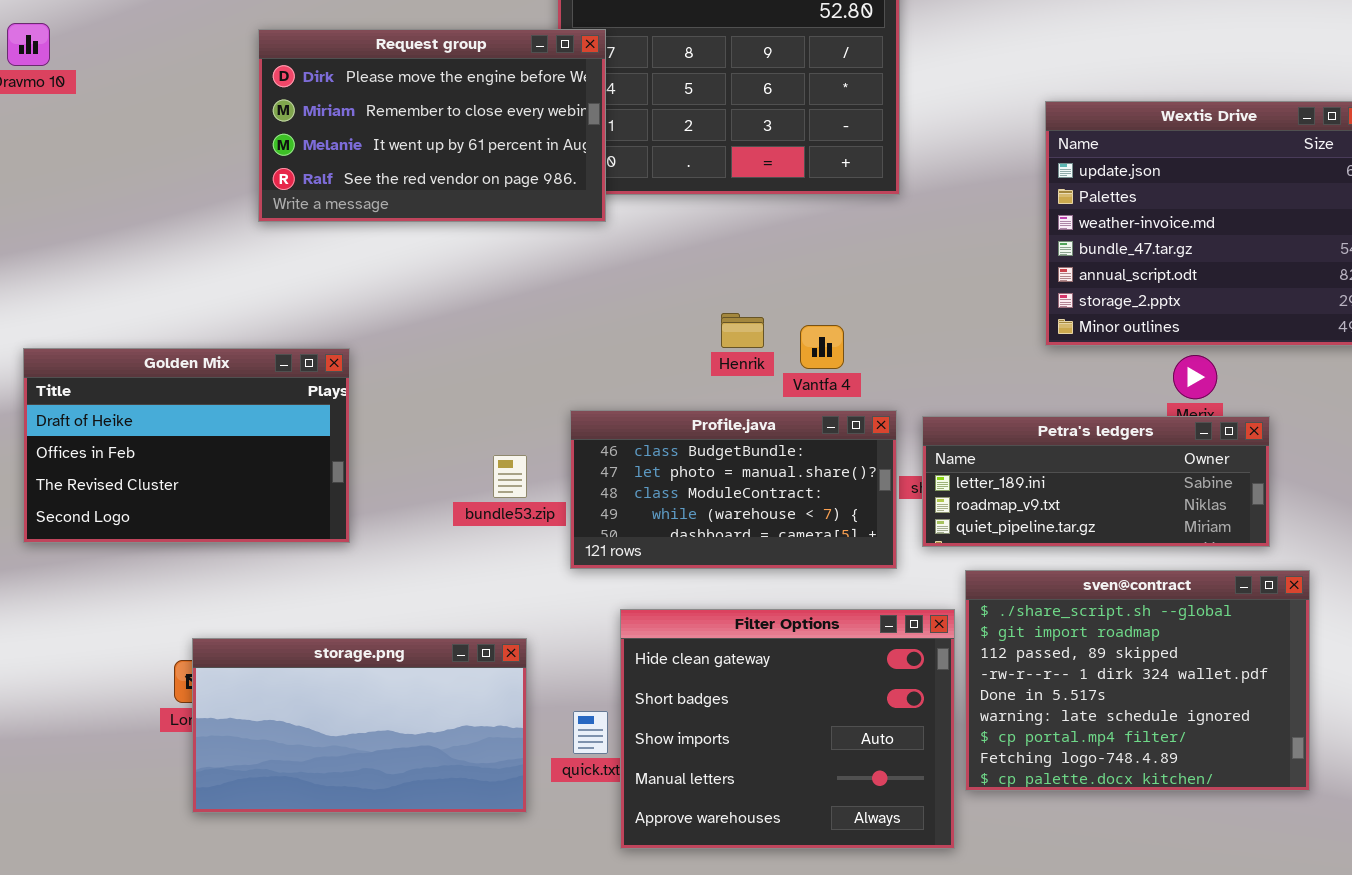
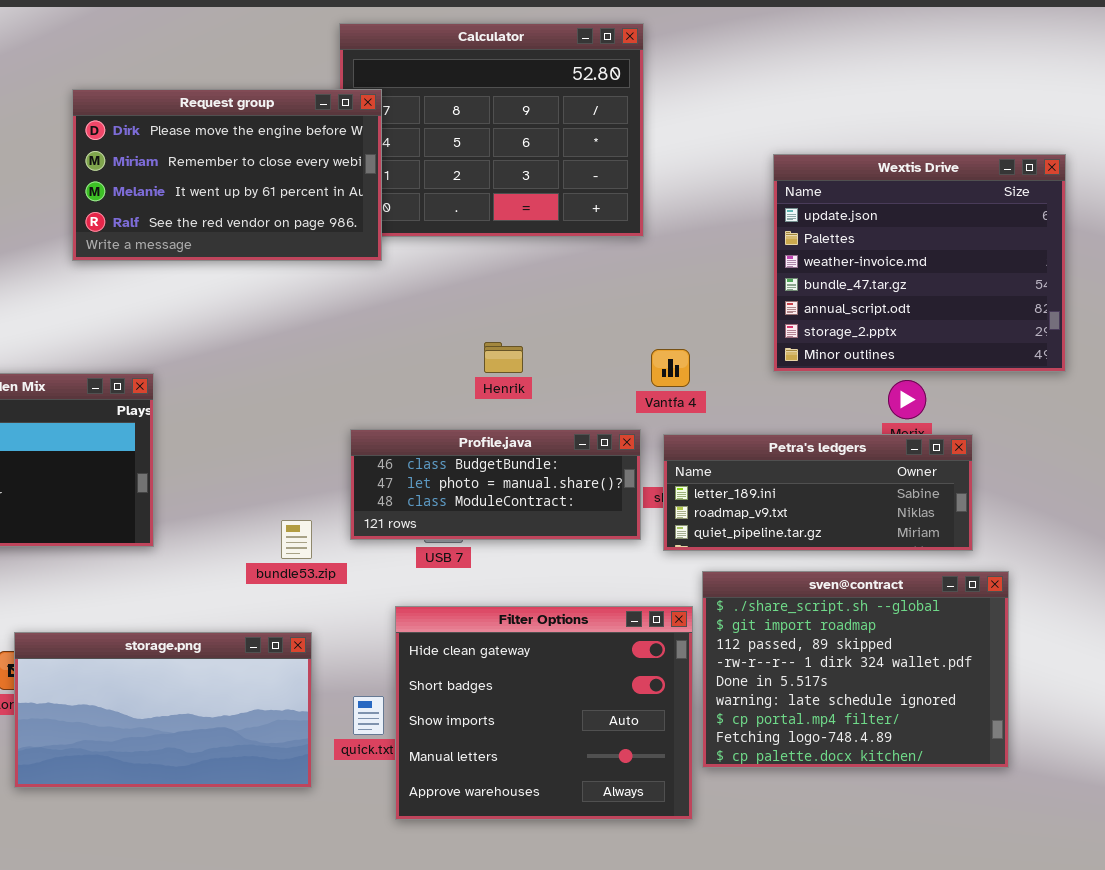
Vantfa 4: [800,325,844,369] -> [651,349,690,387], moved
Profile.java: [570,410,897,569] -> [350,429,641,540], resized
bundle53.zip: [493,455,527,498] -> [281,520,312,559], moved

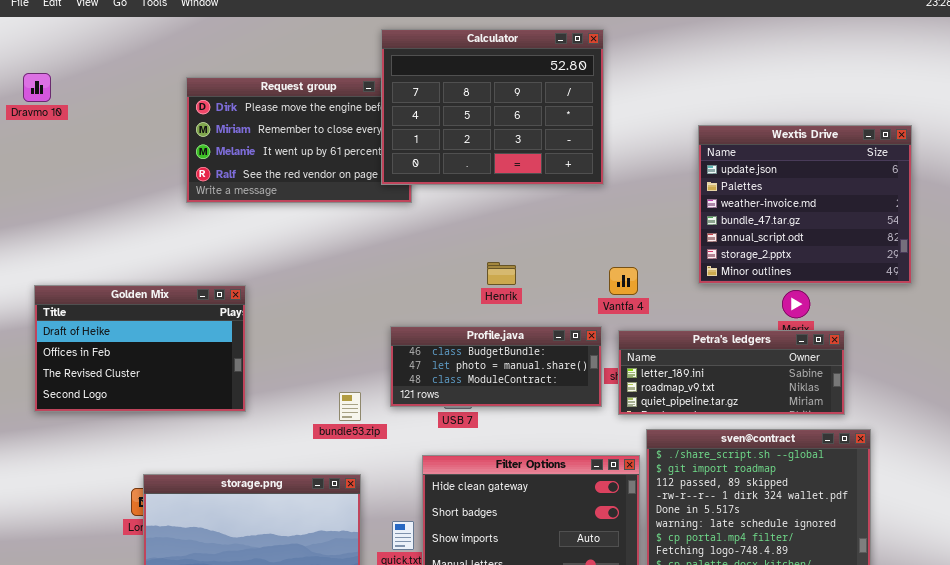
Calculator: [339,23,644,237] -> [381,29,604,185], raised

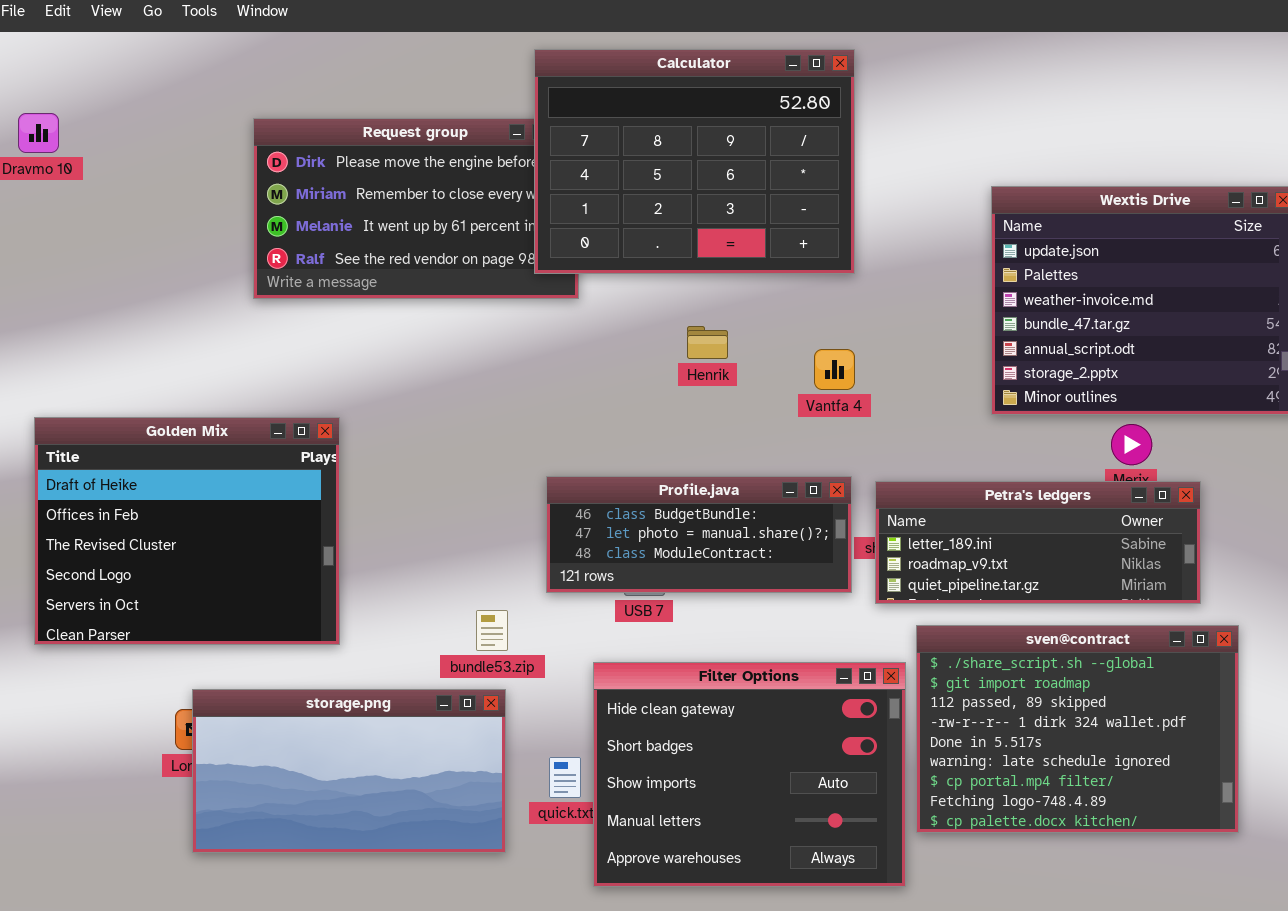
Henrik: [487,262,516,285] -> [687,326,728,359], moved
Vantfa 4: [609,267,638,295] -> [814,349,855,390], moved
Golden Mix: [34,285,246,412] -> [34,417,340,645], resized
bundle53.zip: [339,392,361,421] -> [476,610,508,651], moved

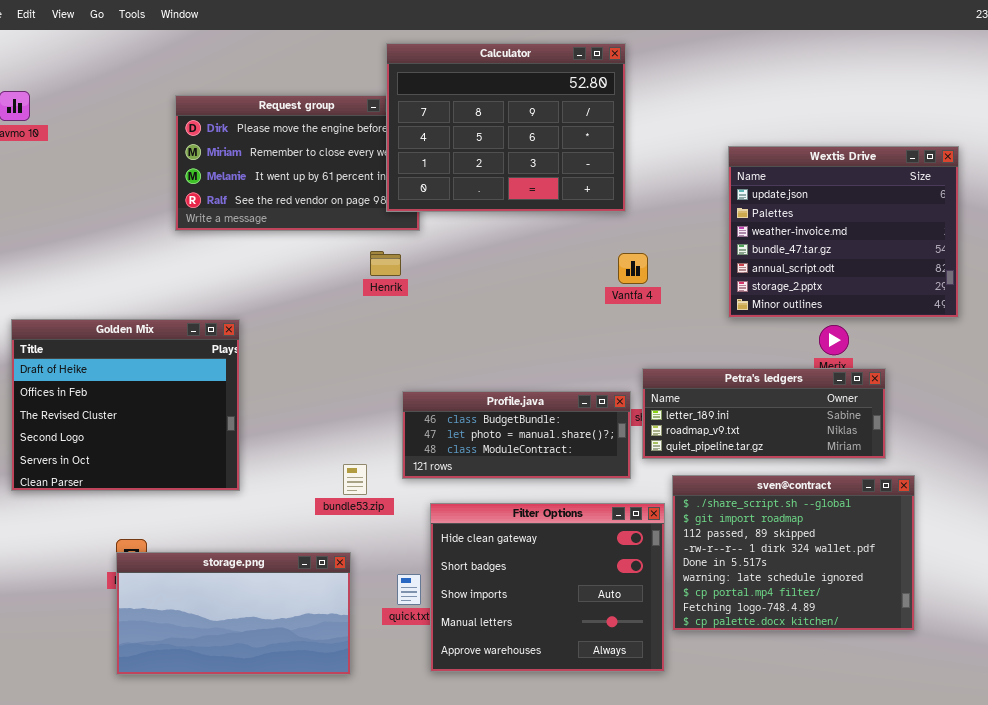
Henrik: [687,326,728,359] -> [370,251,401,276], moved
Vantfa 4: [814,349,855,390] -> [618,253,648,284], moved
Profile.java: [546,476,852,593] -> [402,391,631,479], moved
storage.png: [192,689,506,853] -> [116,552,351,675], moved

